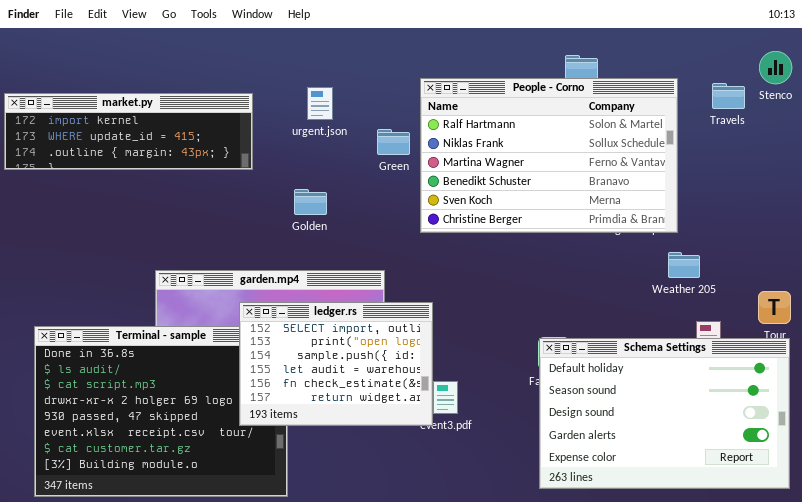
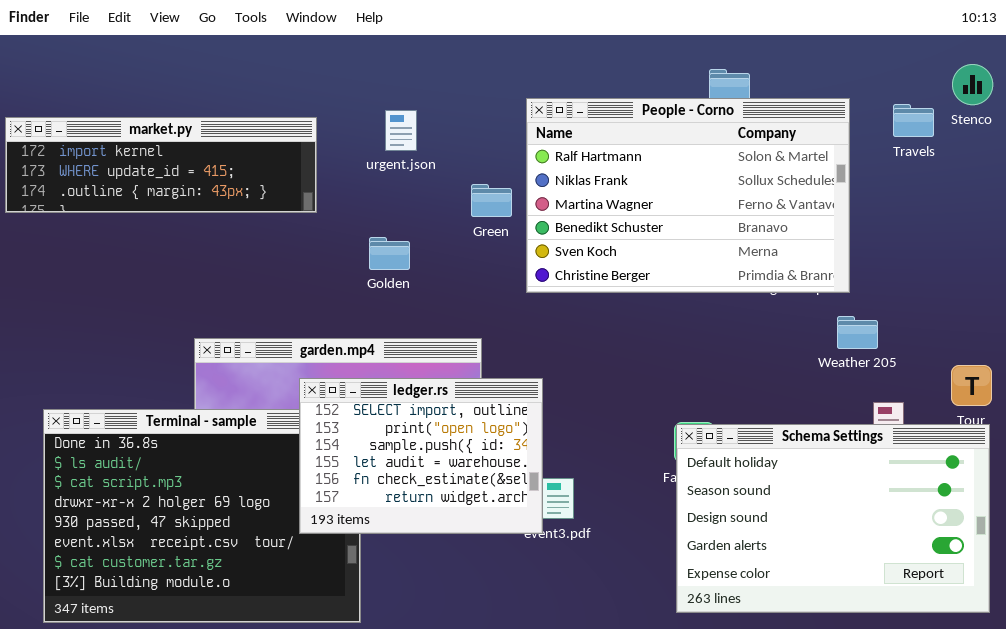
Green: [377,129,410,155] -> [471,184,512,217], moved

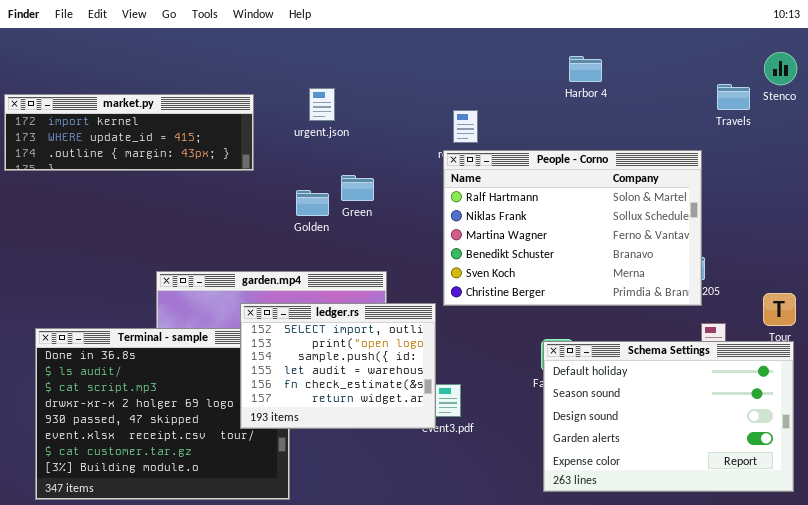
People - Corno: [526,98,850,293] -> [443,150,702,306], moved
Green: [471,184,512,217] -> [341,175,374,201], moved

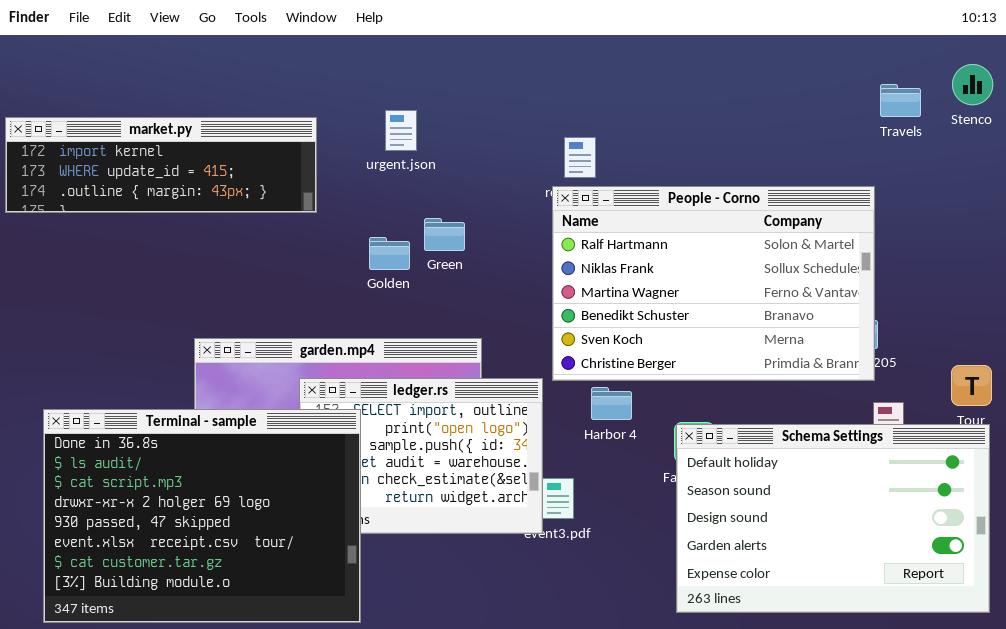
Harbor 4: [569,56,602,82] -> [591,387,632,420], moved
Travels: [717,84,750,110] -> [880,84,921,117], moved
Terminal - sample: [35,328,290,500] -> [43,409,361,623], raised

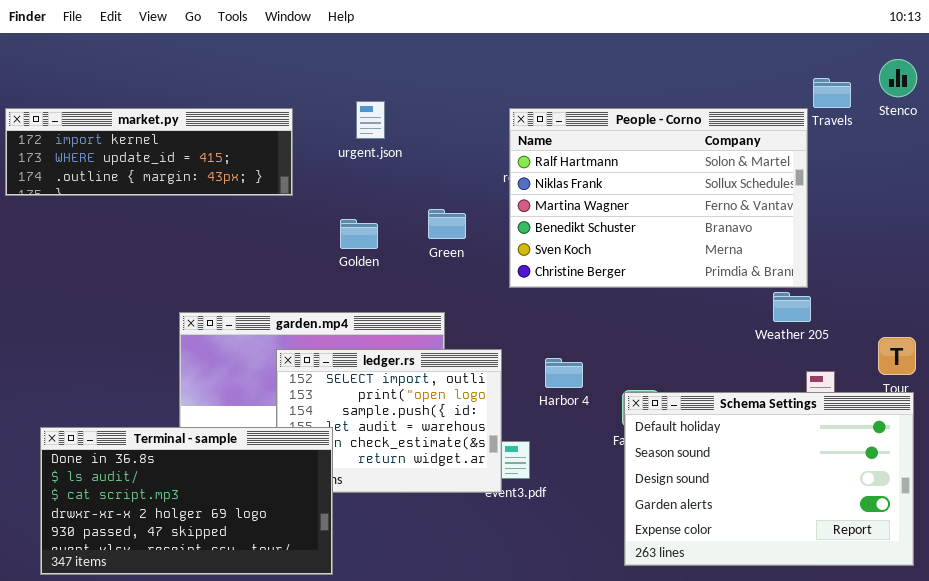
People - Corno: [552,186,875,381] -> [509,108,808,288], moved
Green: [424,218,465,251] -> [428,209,466,239], moved
Terminal - sample: [43,409,361,623] -> [40,427,333,575], resized

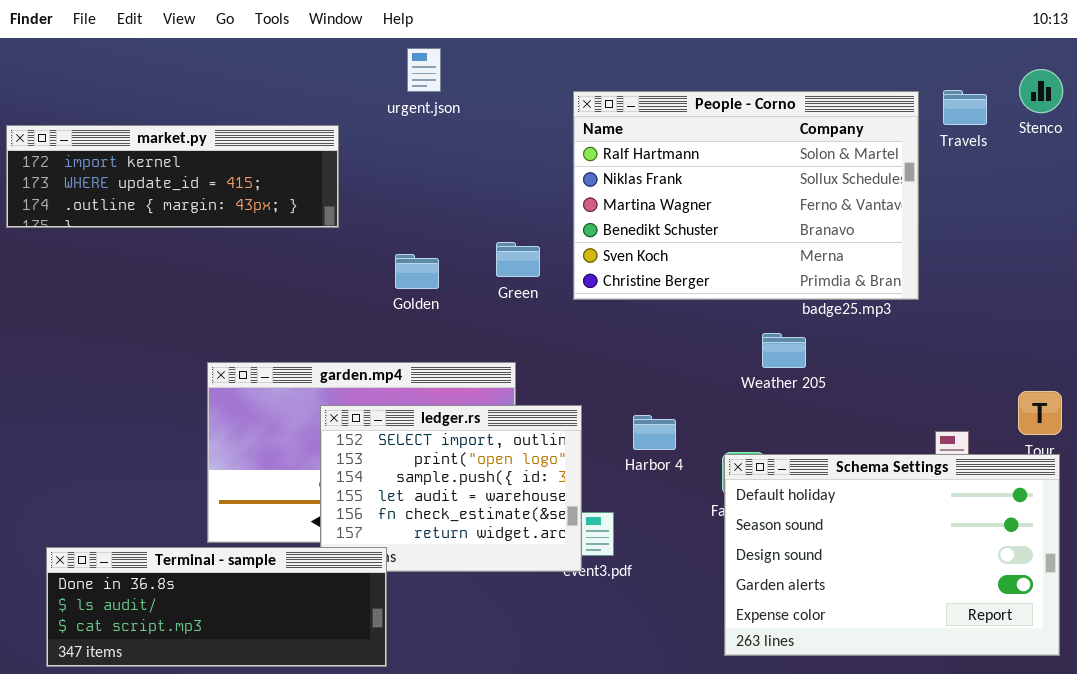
urgent.json: [356,101,385,139] -> [407,48,441,92], moved
People - Corno: [509,108,808,288] -> [573,91,919,300], moved
Weather 205: [773,292,811,322] -> [762,333,806,368], moved
Terminal - sample: [40,427,333,575] -> [46,547,387,667], resized

